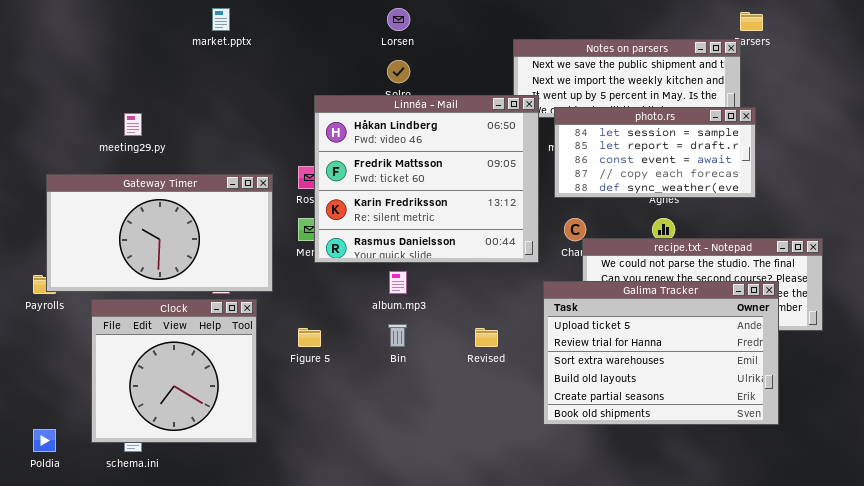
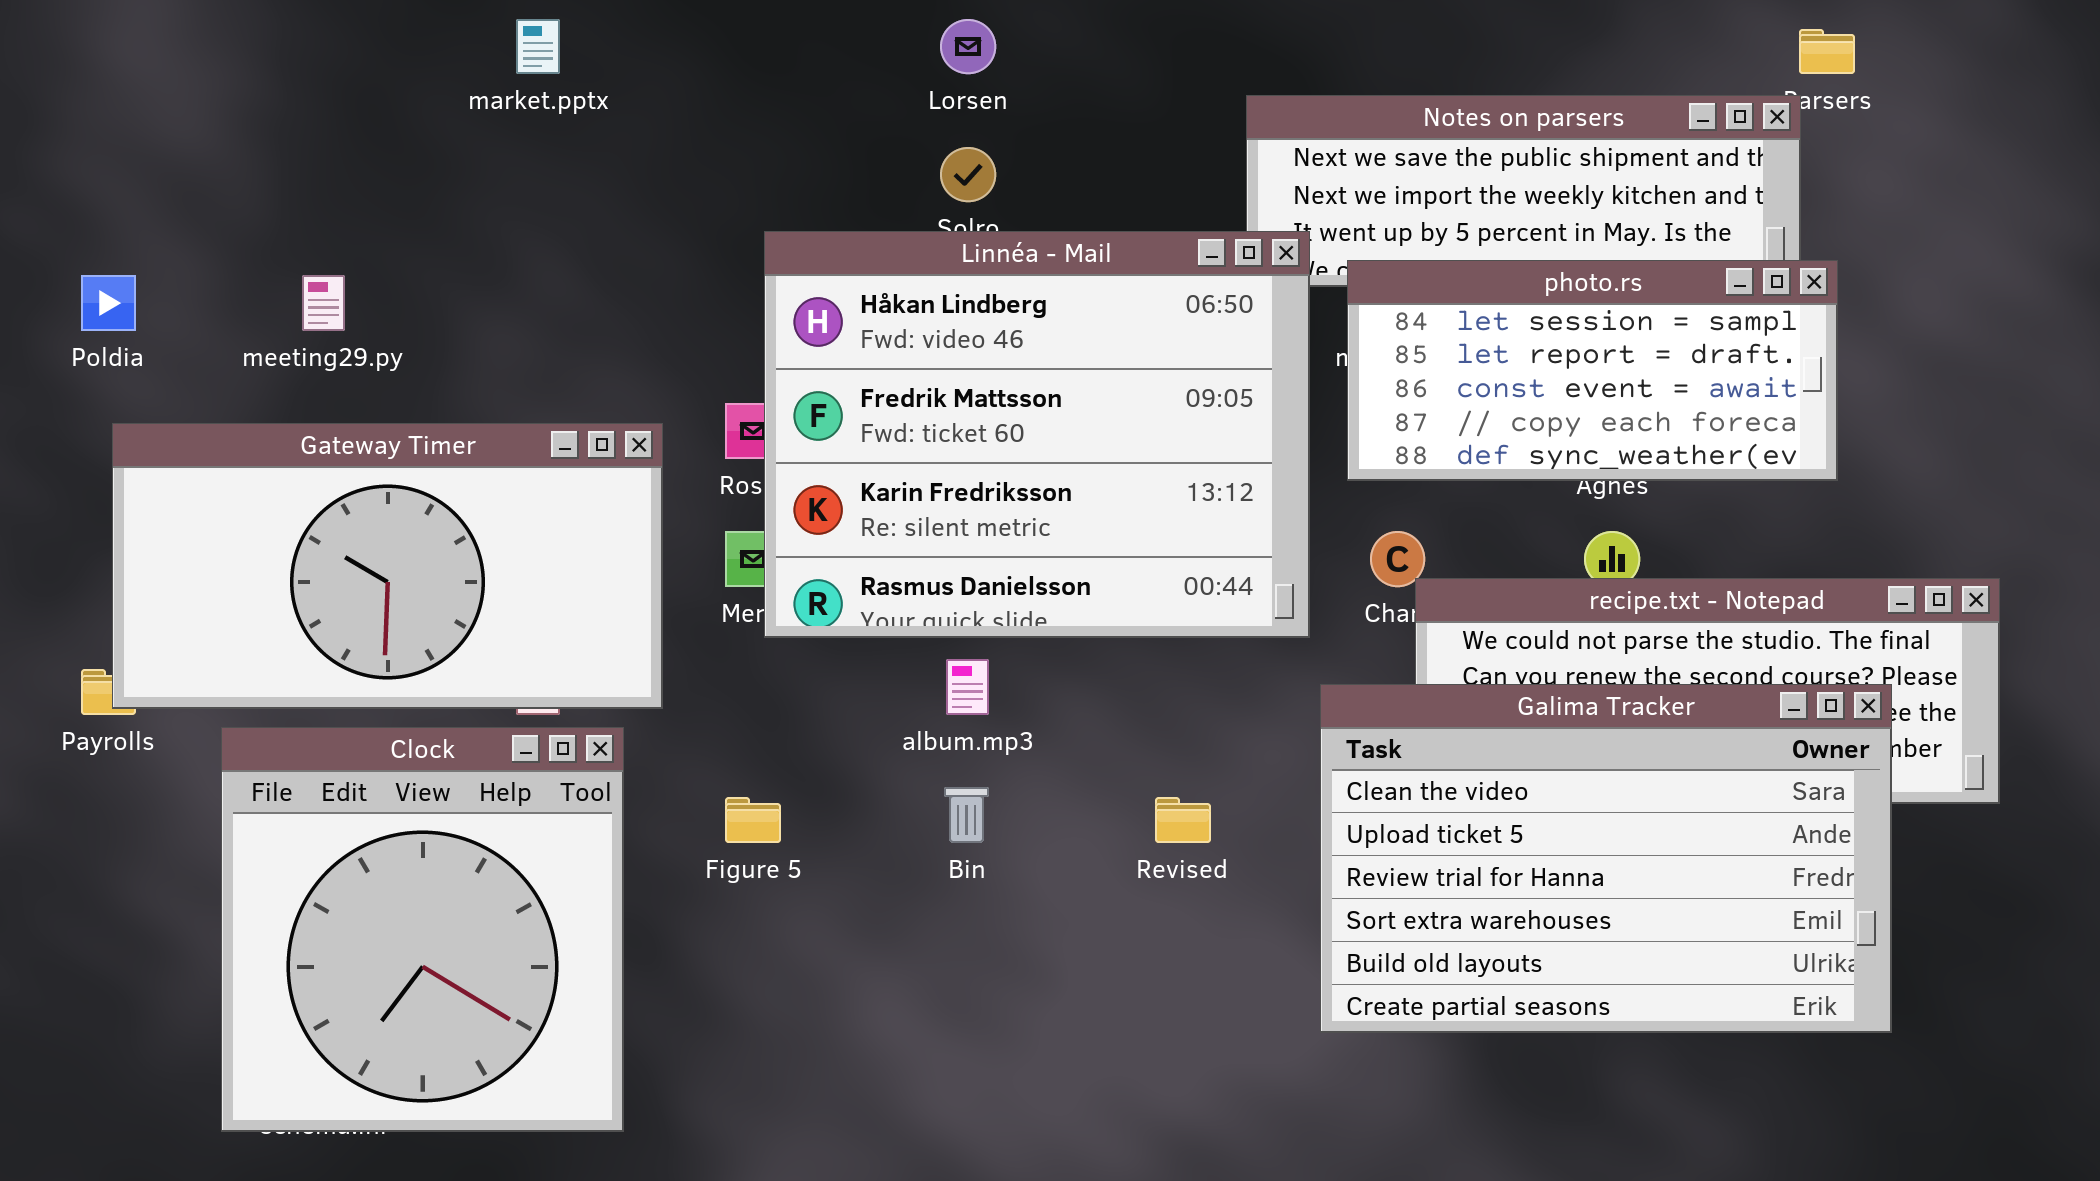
Galima Tracker: [543,281,779,425] -> [1320,684,1892,1033], scrolled up 1 row
Clock: [91,299,257,443] -> [221,727,624,1132], resized
Poldia: [33,429,56,452] -> [81,275,136,331], moved

